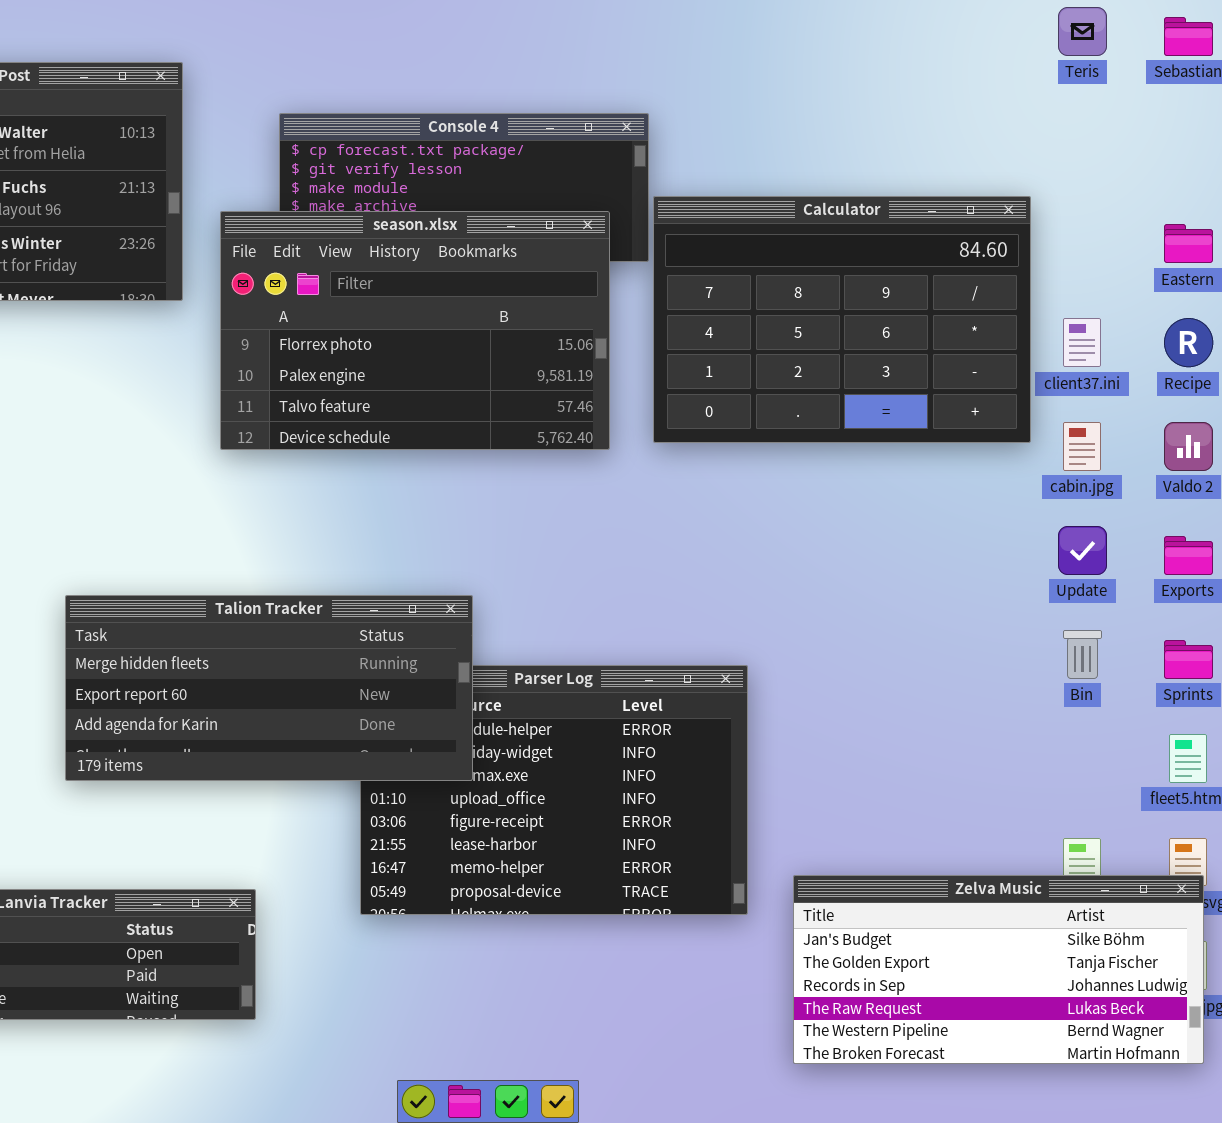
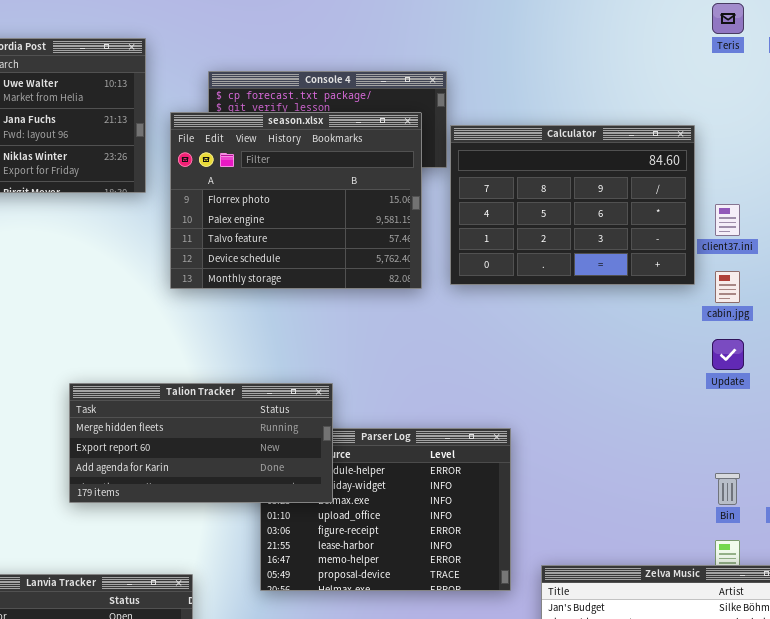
season.xlsx: [220,211,610,450] -> [170,112,422,289], resized
Bin: [1063,630,1102,679] -> [715,473,740,505], moved

